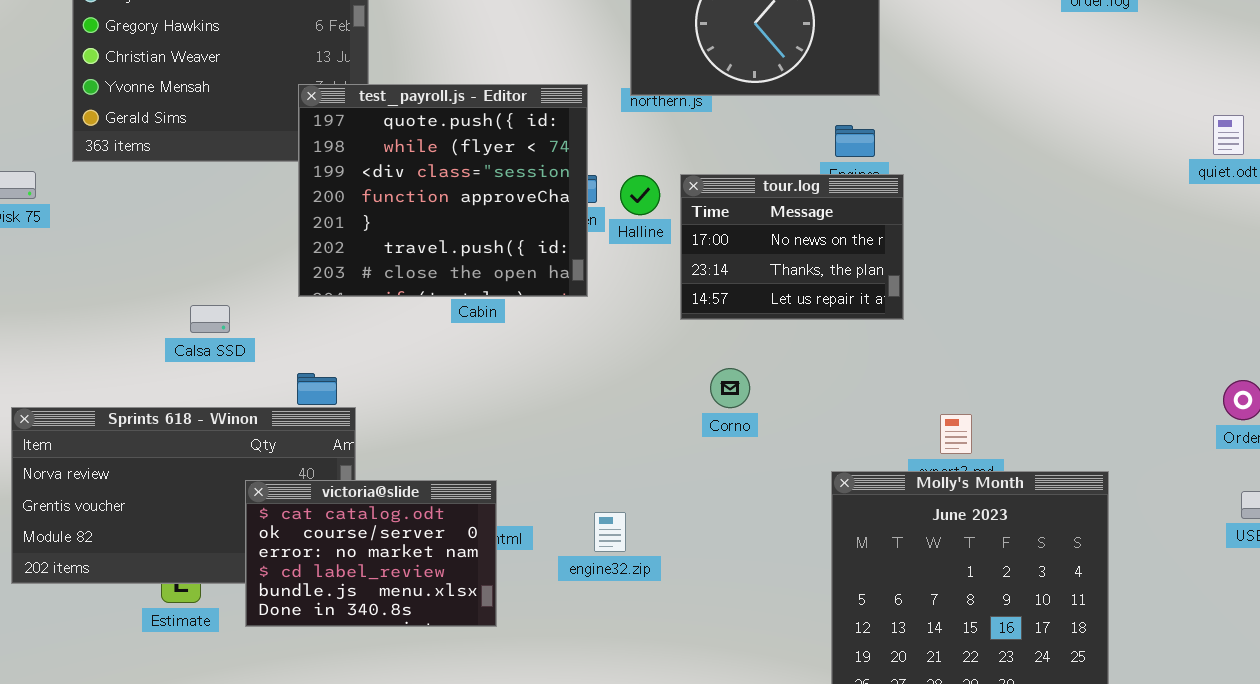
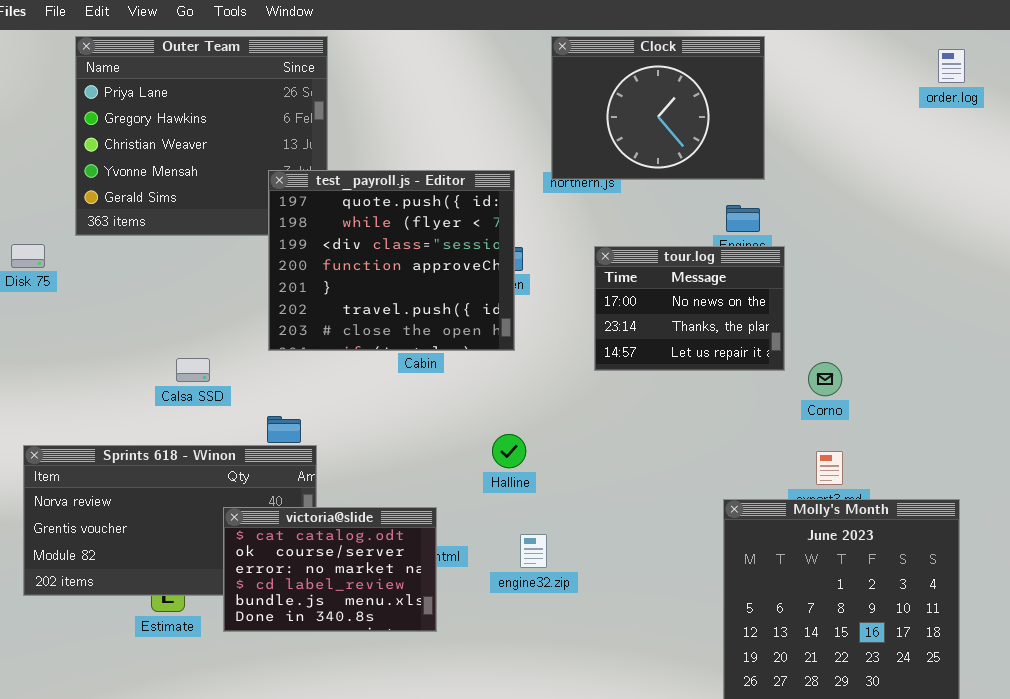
Halline: [620,175,660,215] -> [492,434,526,468], moved
Corno: [710,368,750,408] -> [808,362,842,396], moved

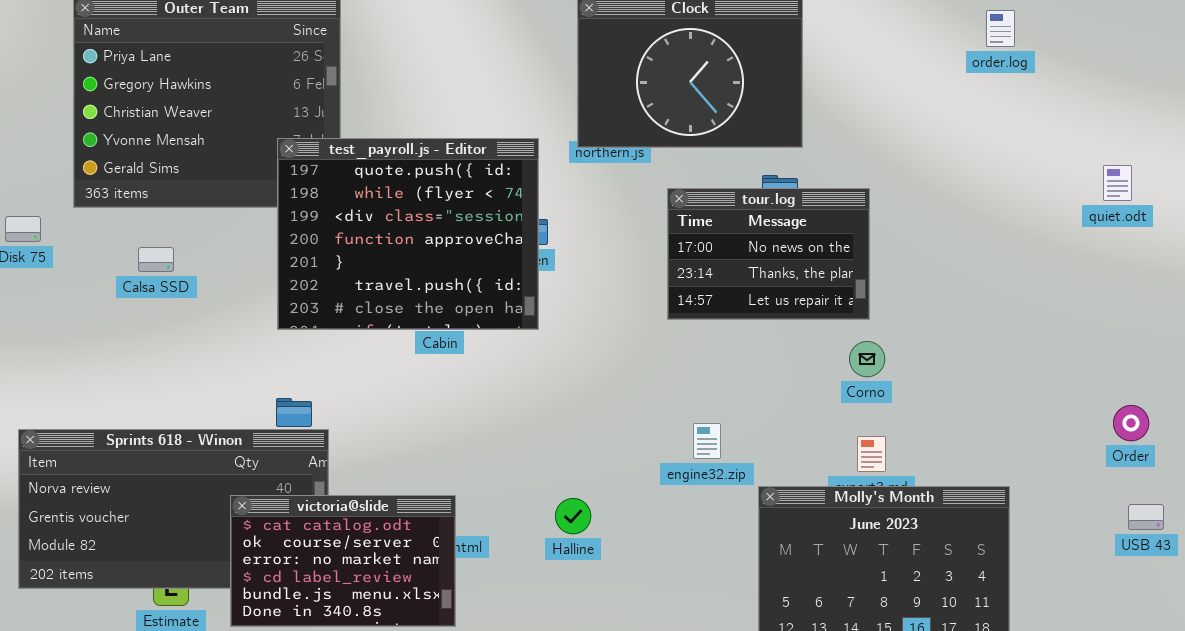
tour.log: [594,246,785,371] -> [667,188,870,320], moved
Calsa SSD: [176,358,210,382] -> [138,247,174,272], moved
Halline: [492,434,526,468] -> [555,498,591,534], moved
engine32.zip: [520,534,547,568] -> [693,423,721,459], moved

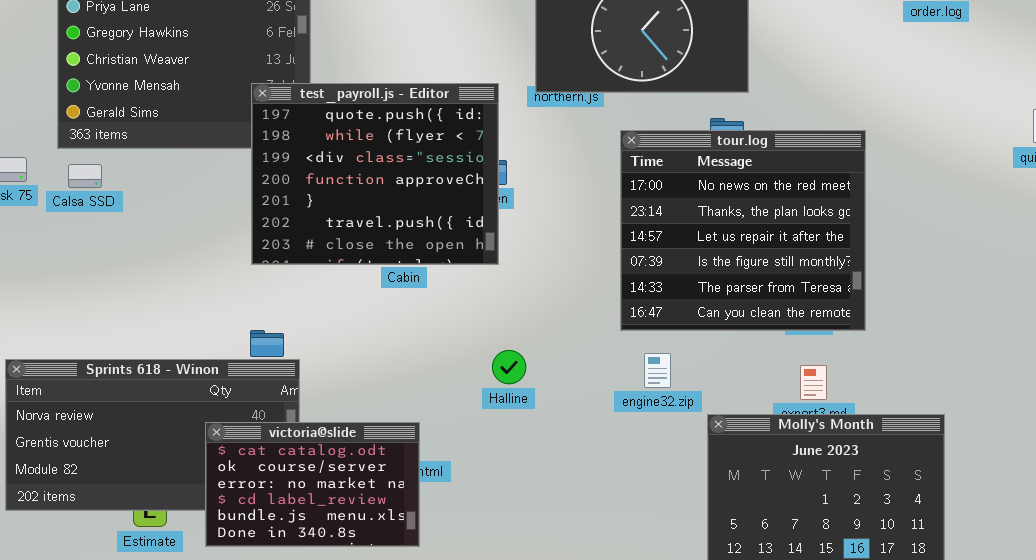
tour.log: [667,188,870,320] -> [620,130,866,331], resized
Calsa SSD: [138,247,174,272] -> [68,164,102,188], moved
Halline: [555,498,591,534] -> [492,350,526,384], moved

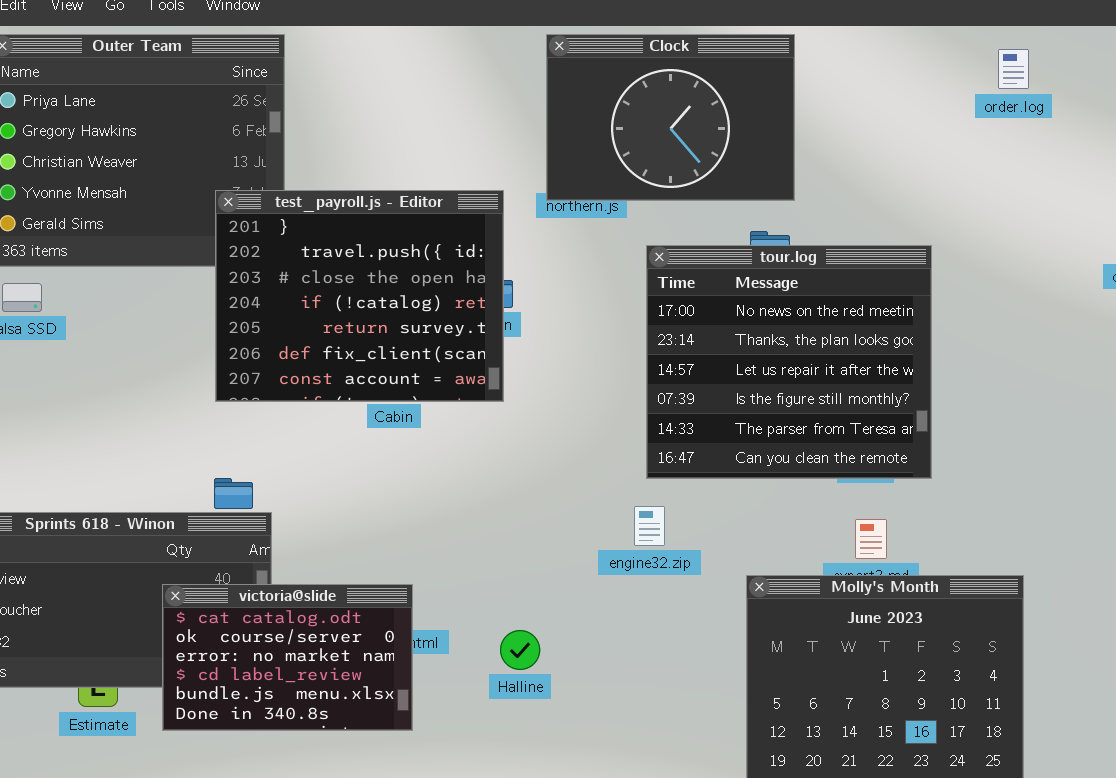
test_payroll.js - Editor: [251,83,499,265] -> [215,190,504,402], scrolled down 4 rows
Halline: [492,350,526,384] -> [500,630,540,670], moved
engine32.zip: [644,353,671,388] -> [634,506,665,546], moved

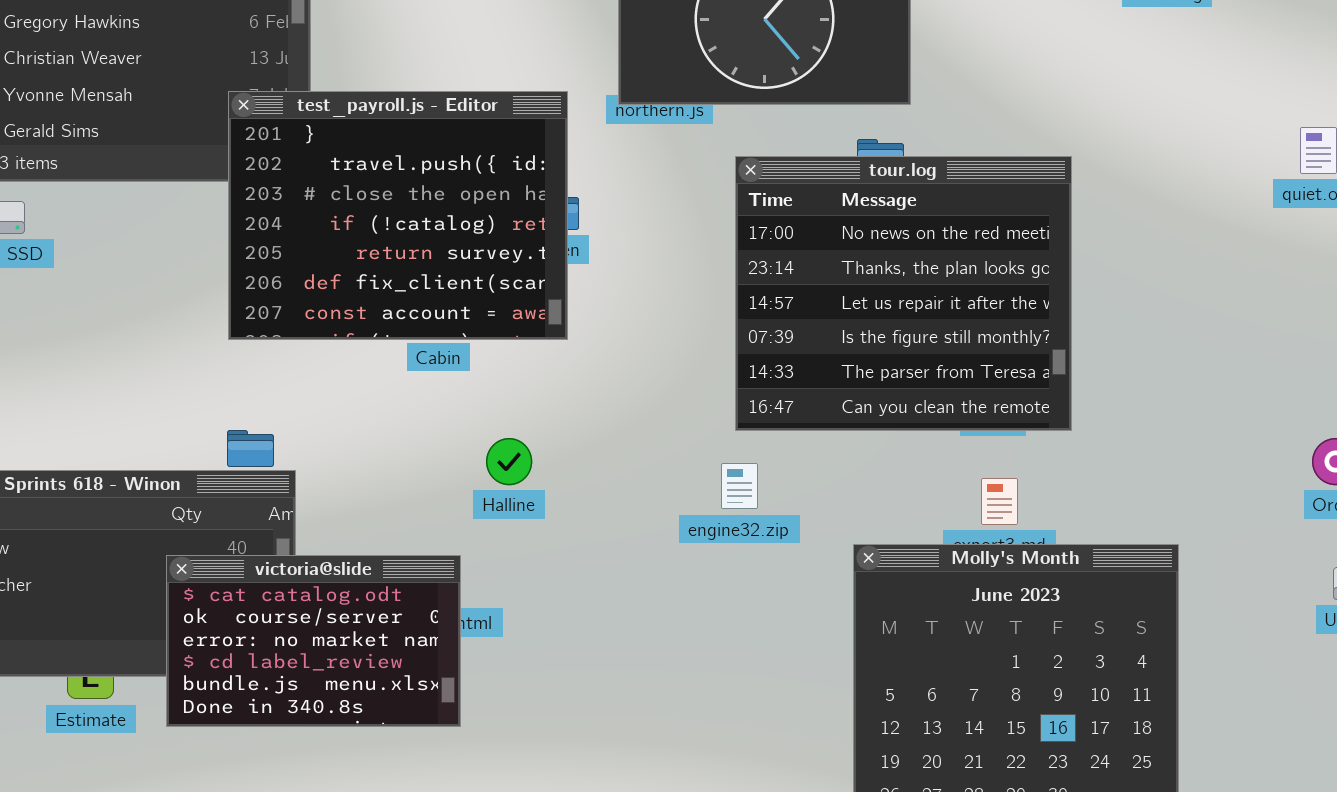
Halline: [500,630,540,670] -> [486,438,532,485], moved

